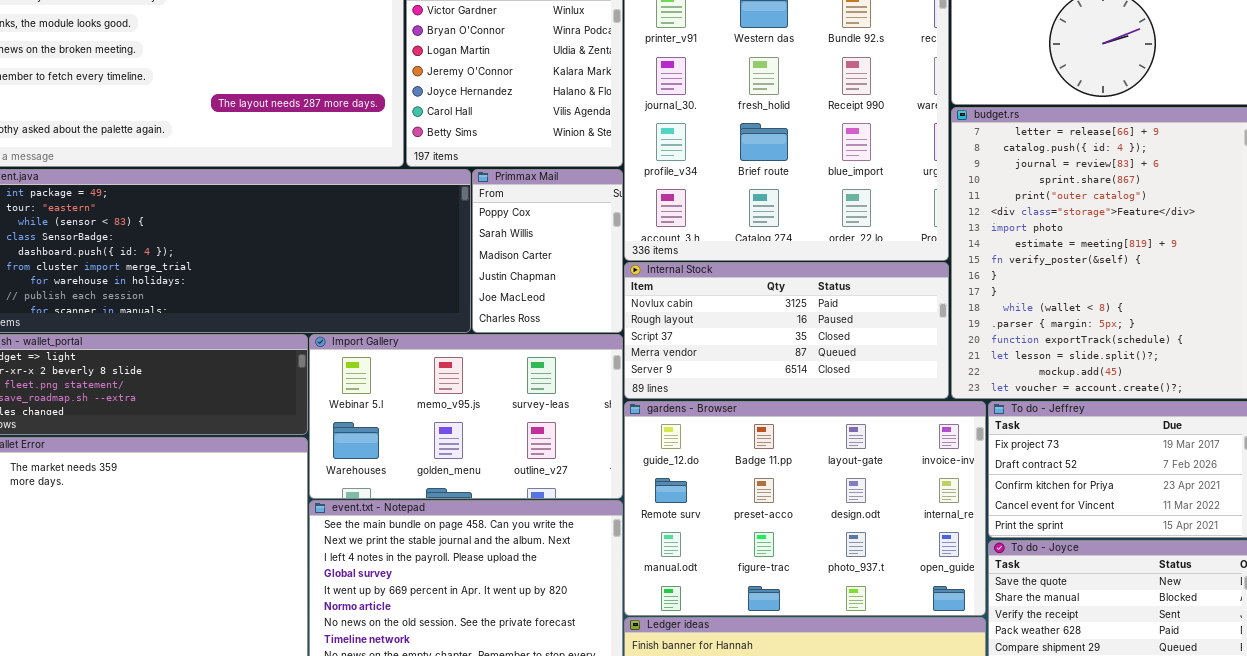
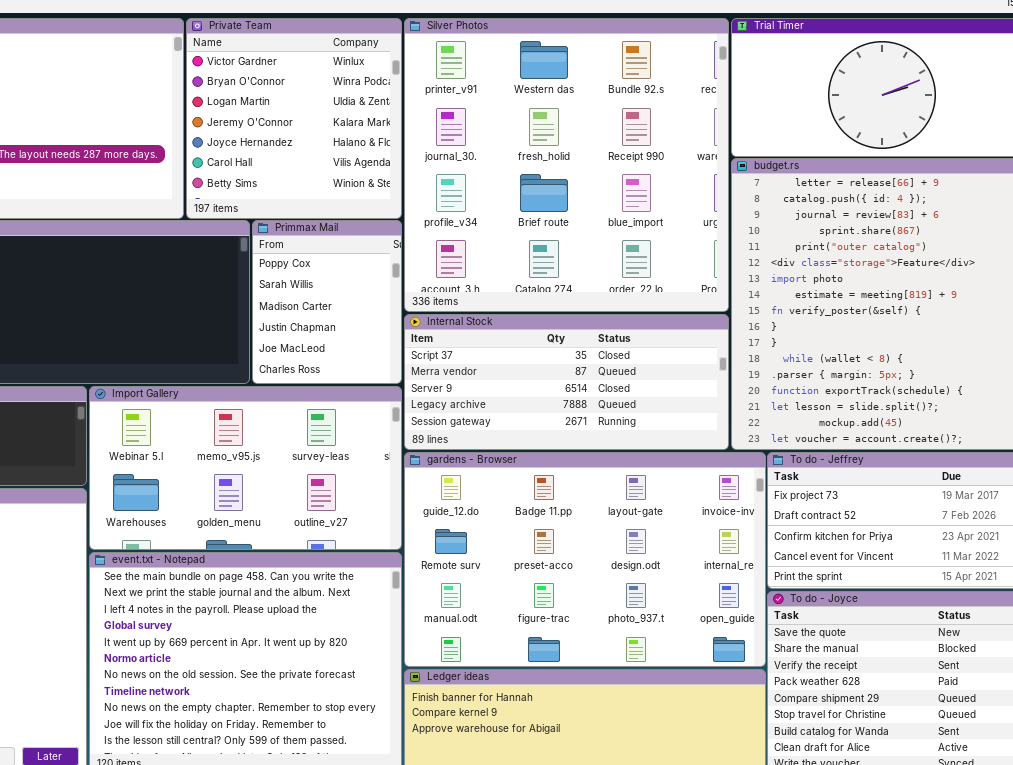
Internal Stock: [624,262,949,399] -> [404,314,729,450], scrolled down 2 rows

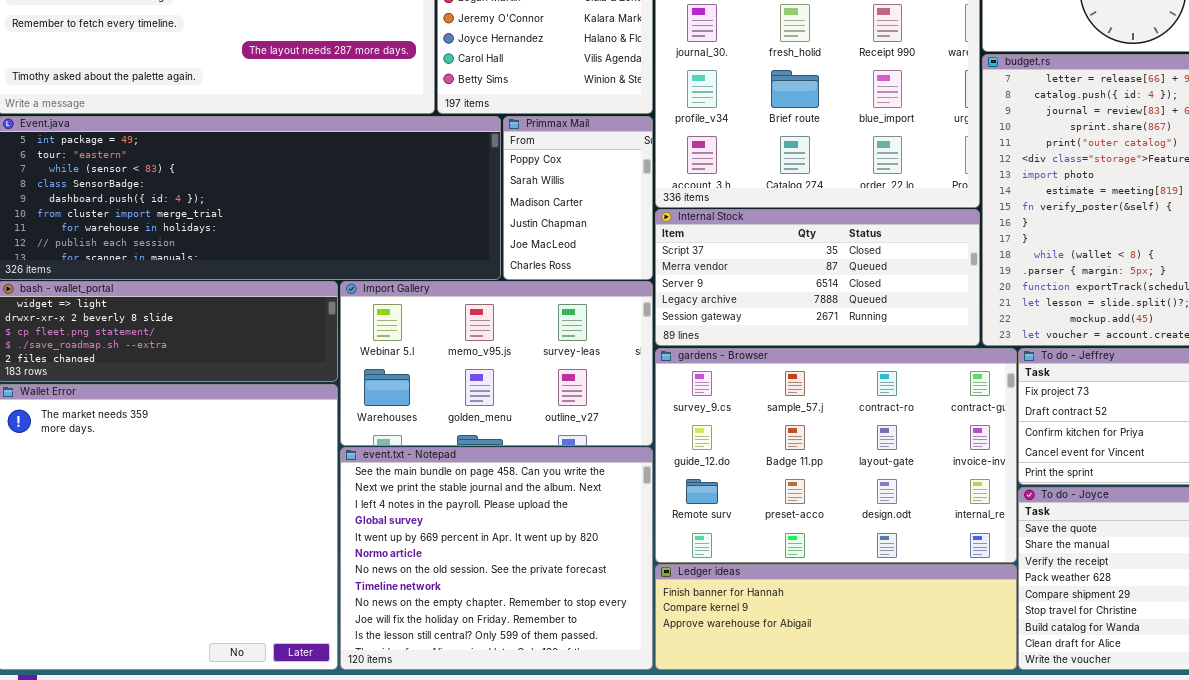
gardens - Browser: [404,452,766,667] -> [655,348,1017,563], scrolled up 1 row

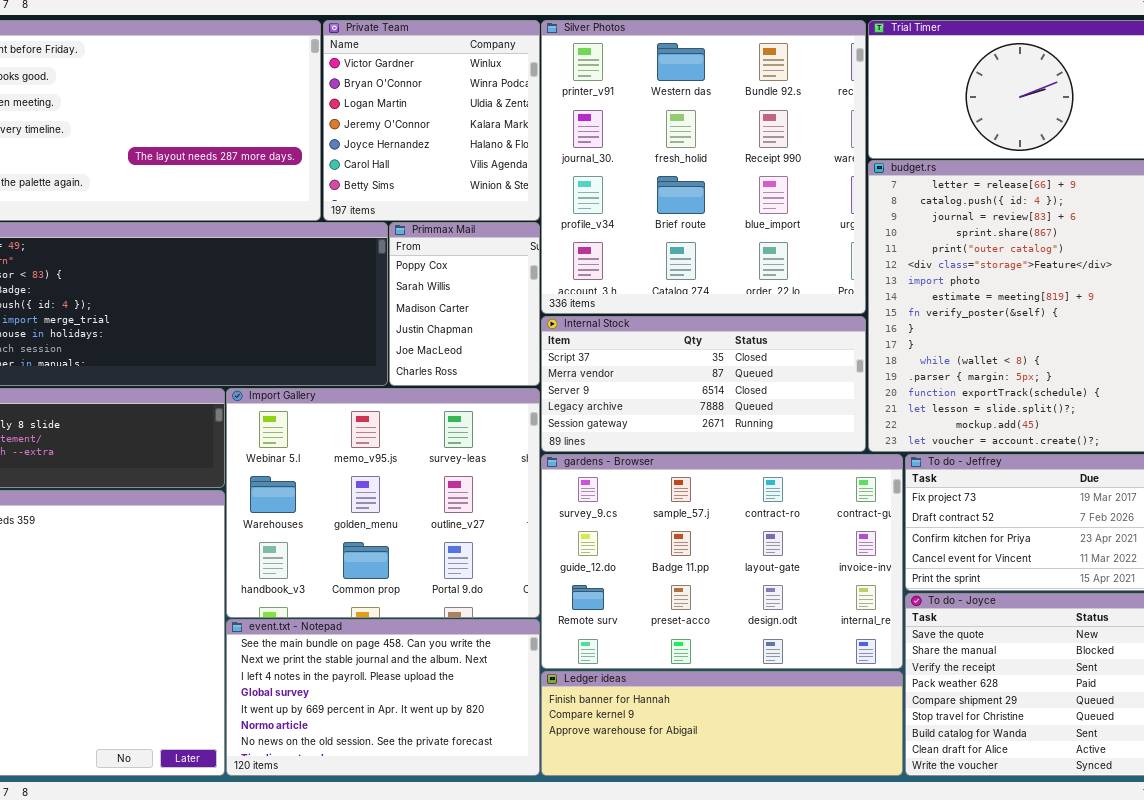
Import Gallery: [340,281,653,446] -> [226,388,540,618], resized
event.txt - Notepad: [340,447,653,670] -> [226,619,540,776], resized

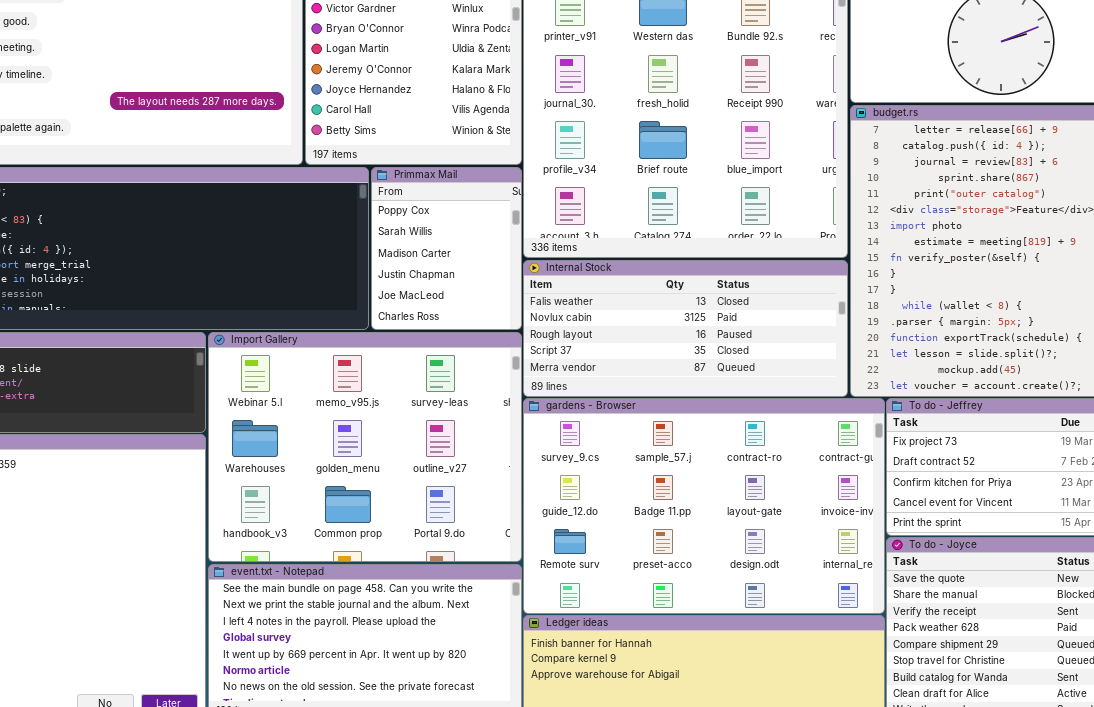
Internal Stock: [541,316,866,452] -> [523,260,848,397], scrolled up 3 rows

